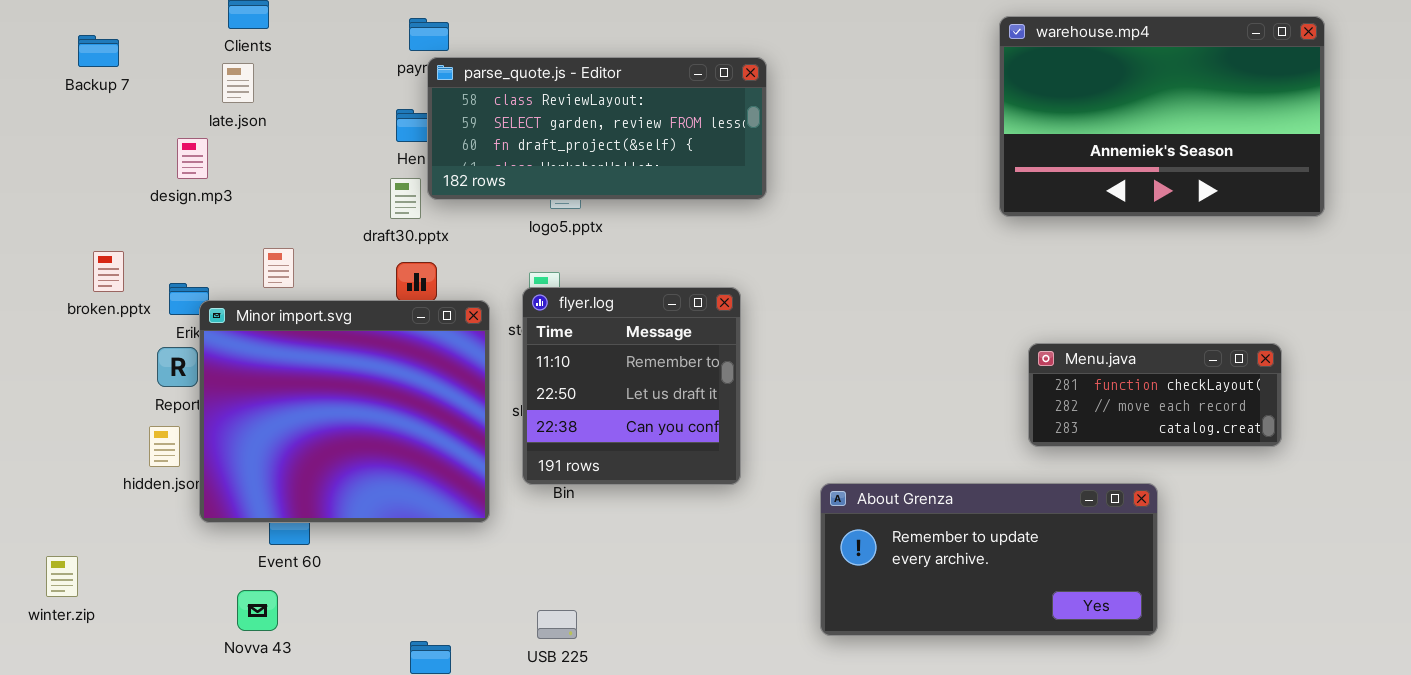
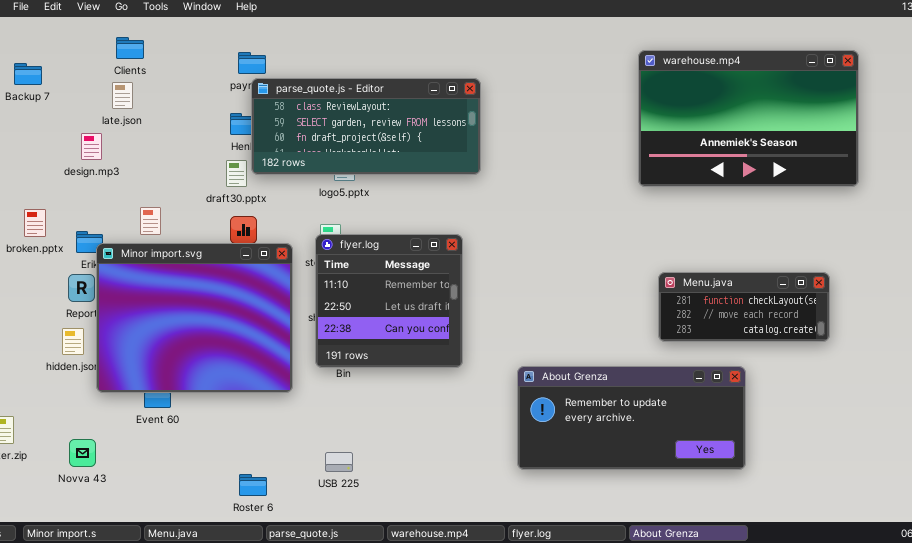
Novva 43: [237,590,278,631] -> [69,439,96,467], moved

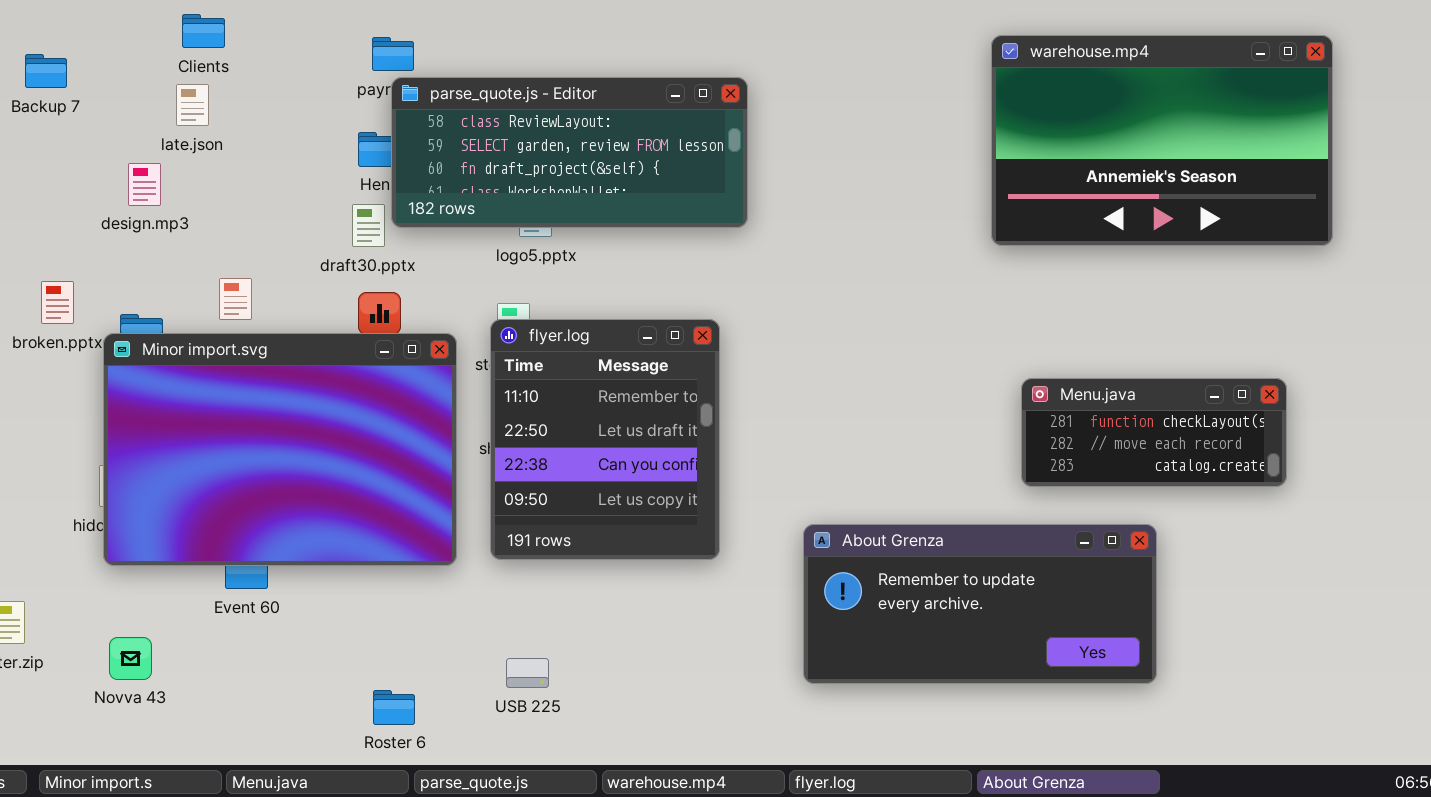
flyer.log: [315,234,463,368] -> [490,319,720,560], resized
Minor import.svg: [96,243,293,393] -> [103,333,457,566], resized

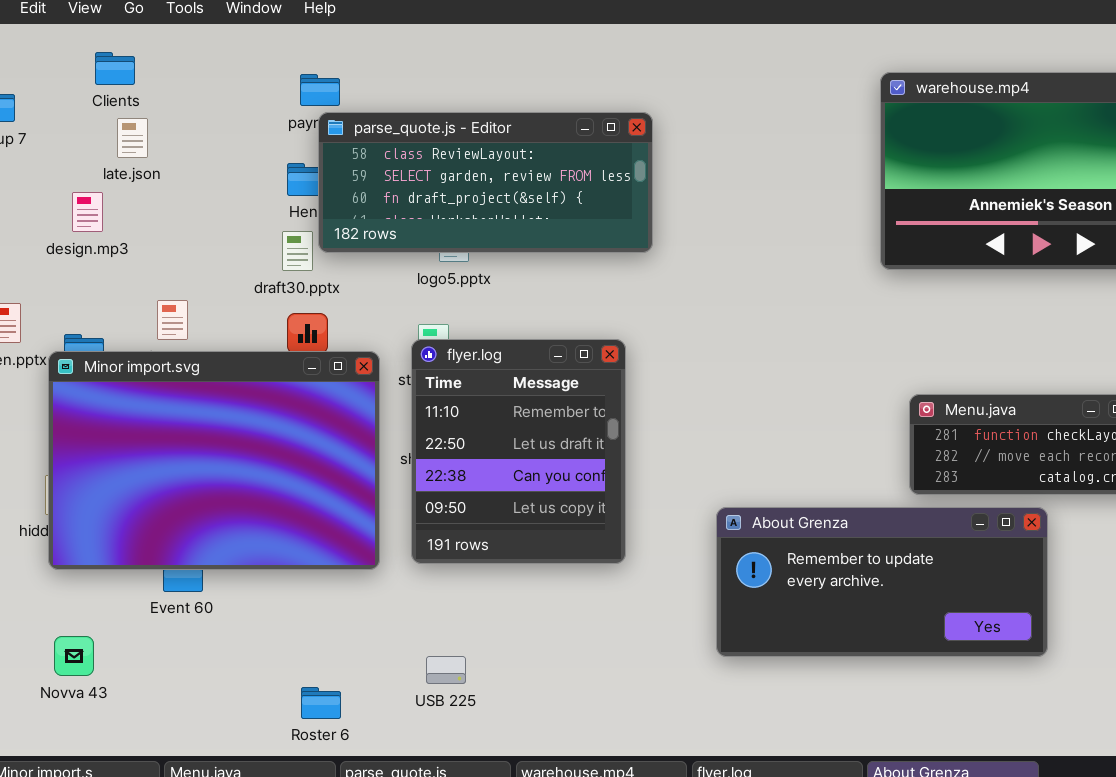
Clients: [182,14,225,48] -> [95,52,135,85], moved
About Grenza: [803,524,1157,684] -> [716,507,1048,657], moved

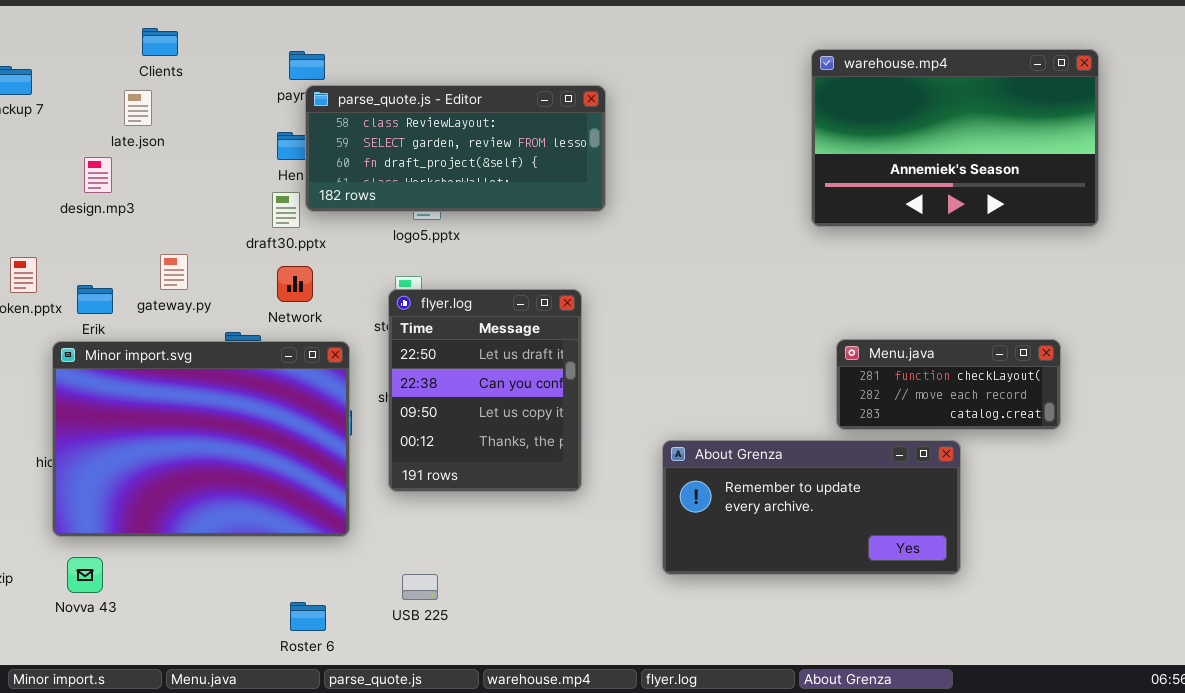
Clients: [95,52,135,85] -> [142,28,178,56], moved
flyer.log: [411,339,626,564] -> [388,289,582,492], scrolled down 1 row
Minor import.svg: [48,351,380,570] -> [52,341,350,537], moved

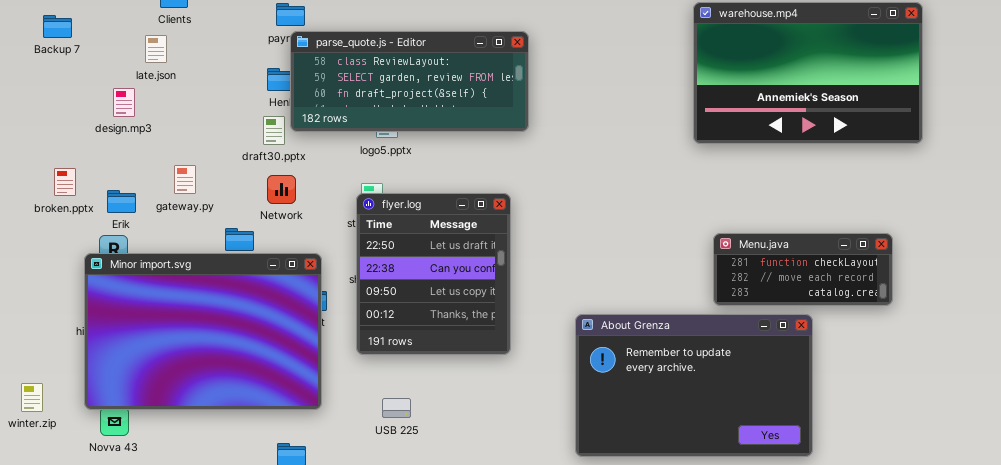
Minor import.svg: [52,341,350,537] -> [84,253,322,410], moved
About Grenza: [662,440,961,575] -> [575,314,813,457], resized
USB 225: [402,574,438,600] -> [382,398,411,418], moved

